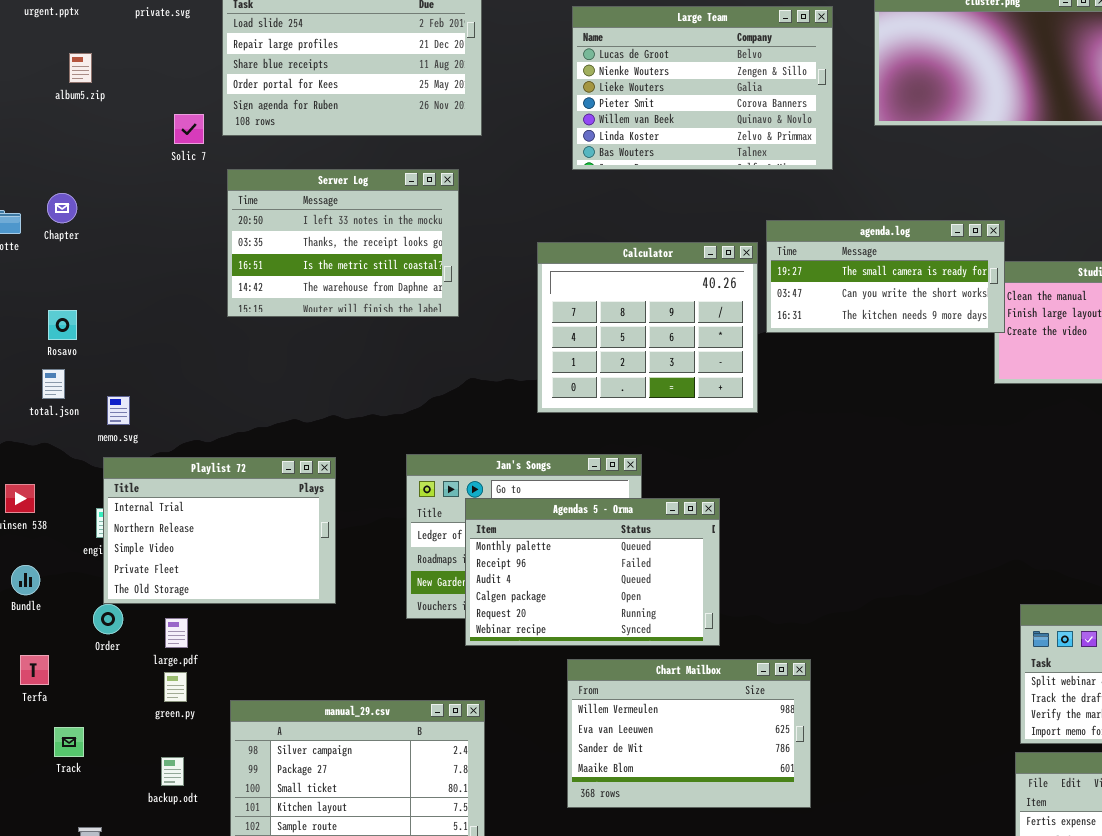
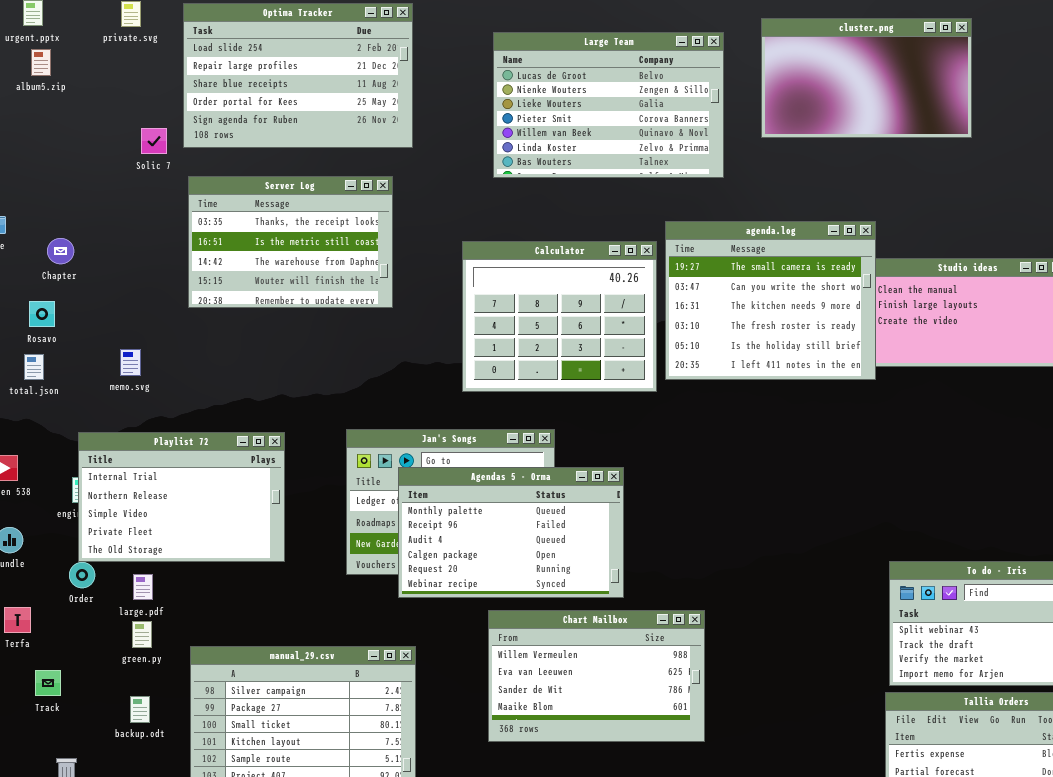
album5.zip: [69,53,92,83] -> [31,49,51,76], moved
Server Log: [227,169,459,317] -> [188,176,393,308], scrolled down 1 row
Chapter: [47,193,77,223] -> [47,238,74,264], moved
agenda.log: [766,220,1005,333] -> [665,221,876,380], resized
memo.svg: [107,396,130,425] -> [120,349,141,376], moved

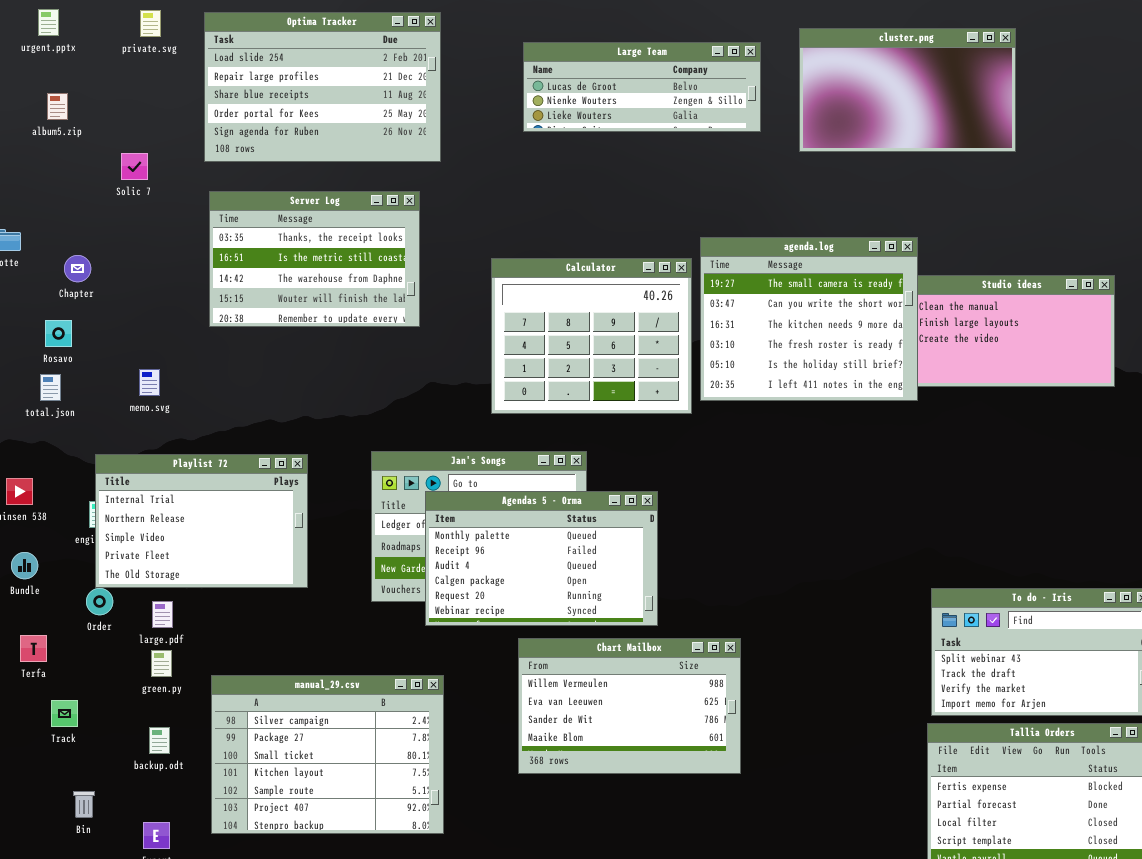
Large Team: [493,32,724,178] -> [523,42,761,132], resized
album5.zip: [31,49,51,76] -> [47,93,68,120], moved
Solic 7: [141,128,167,154] -> [121,153,148,180], moved

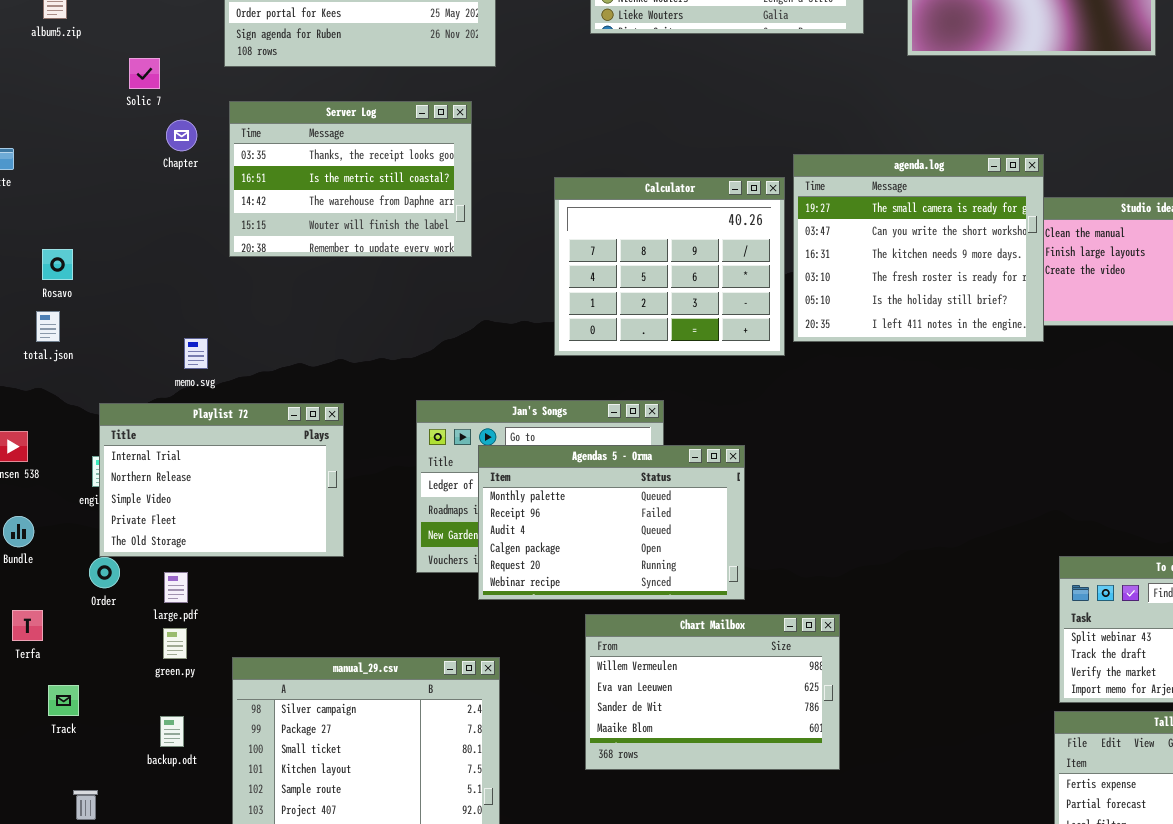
Chapter: [64,255,91,282] -> [166,120,197,151], moved
memo.svg: [139,369,160,396] -> [184,338,208,369], moved

